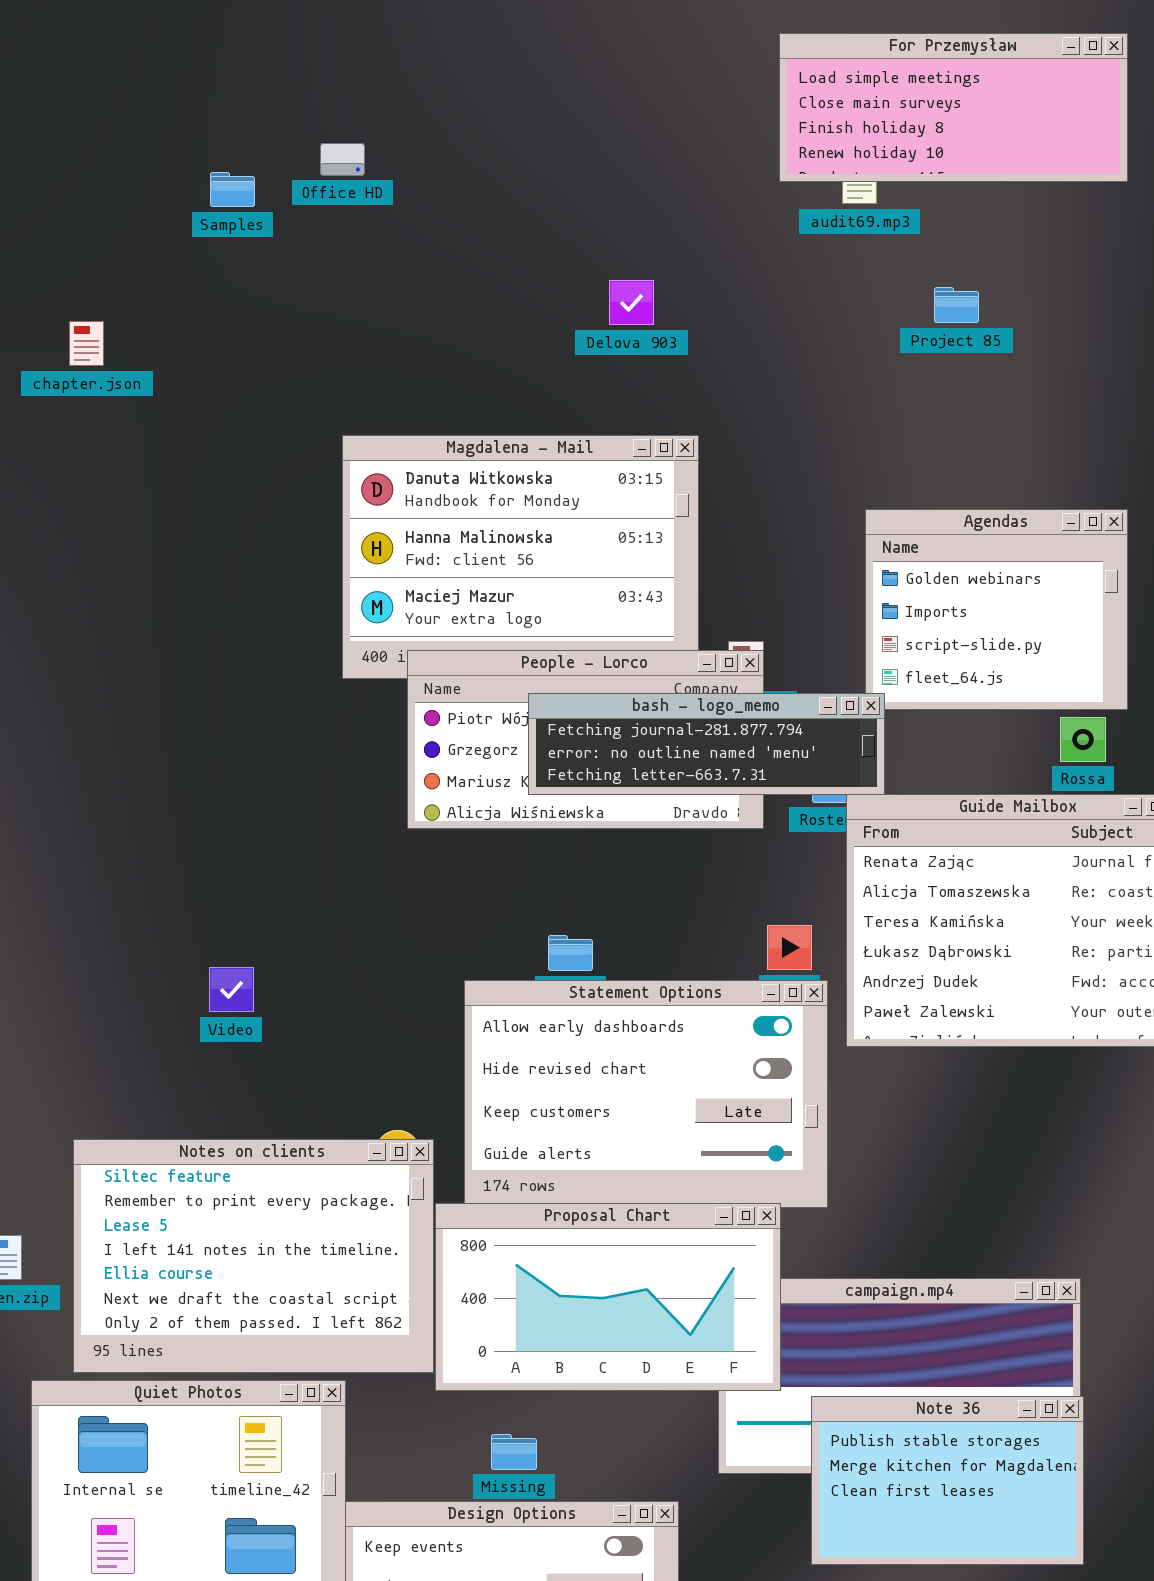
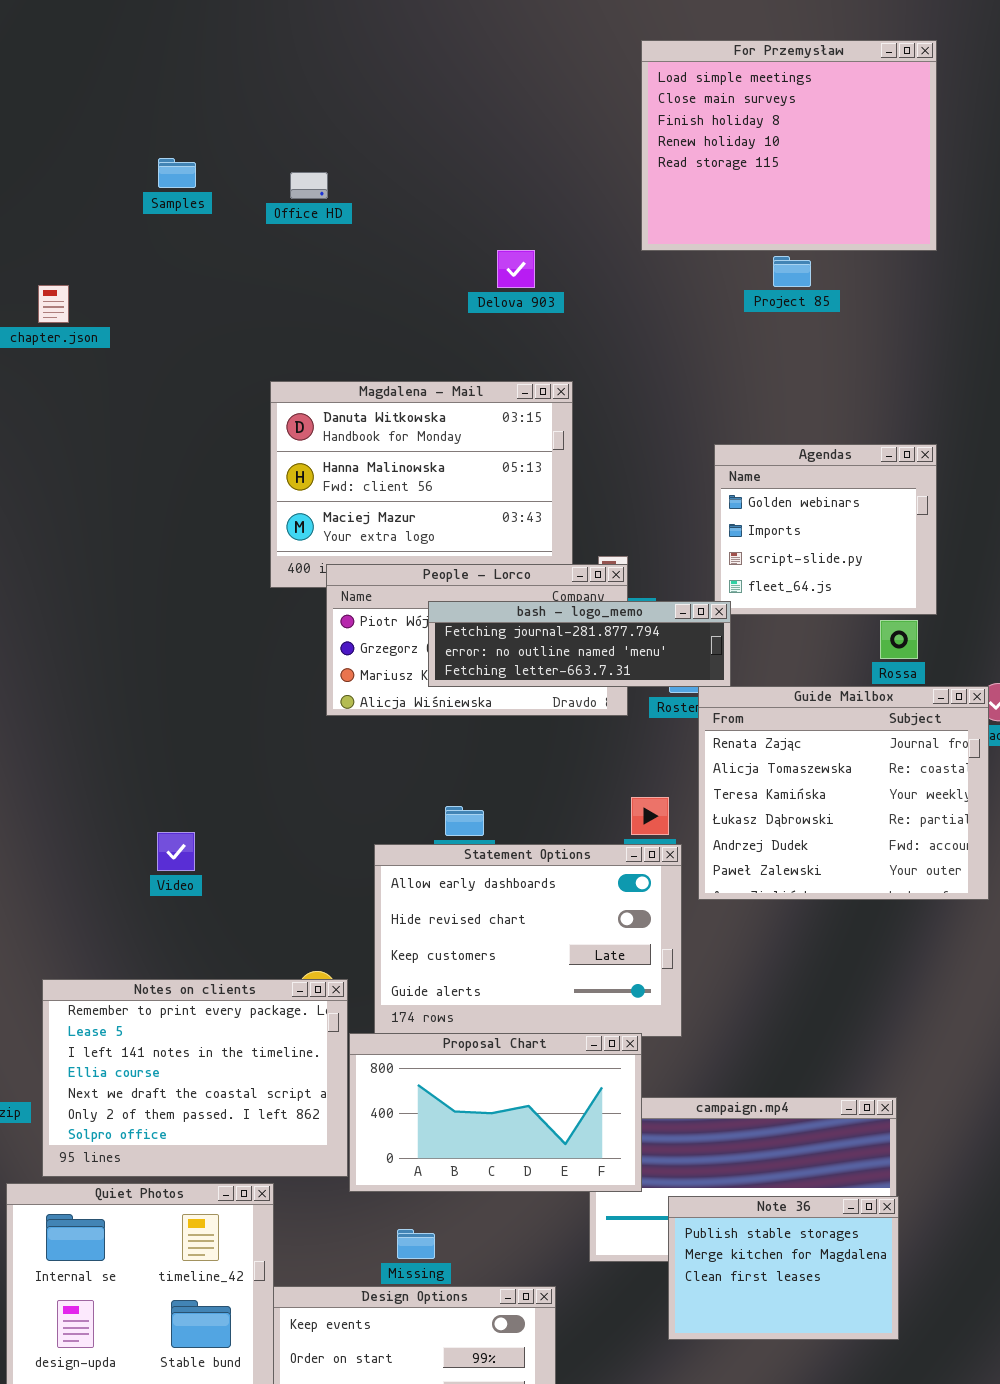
For Przemysław: [779,33,1128,182] -> [641,40,937,251], resized
Office HD: [320,143,365,176] -> [290,172,328,199], moved
Notes on clients: [73,1139,434,1373] -> [42,979,348,1177], scrolled down 1 row

